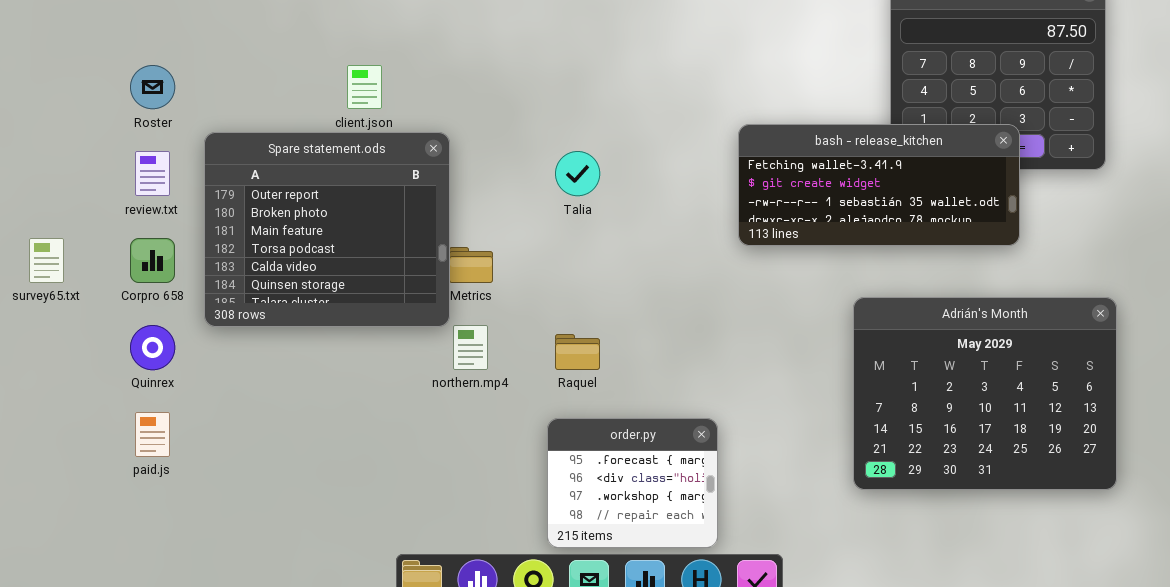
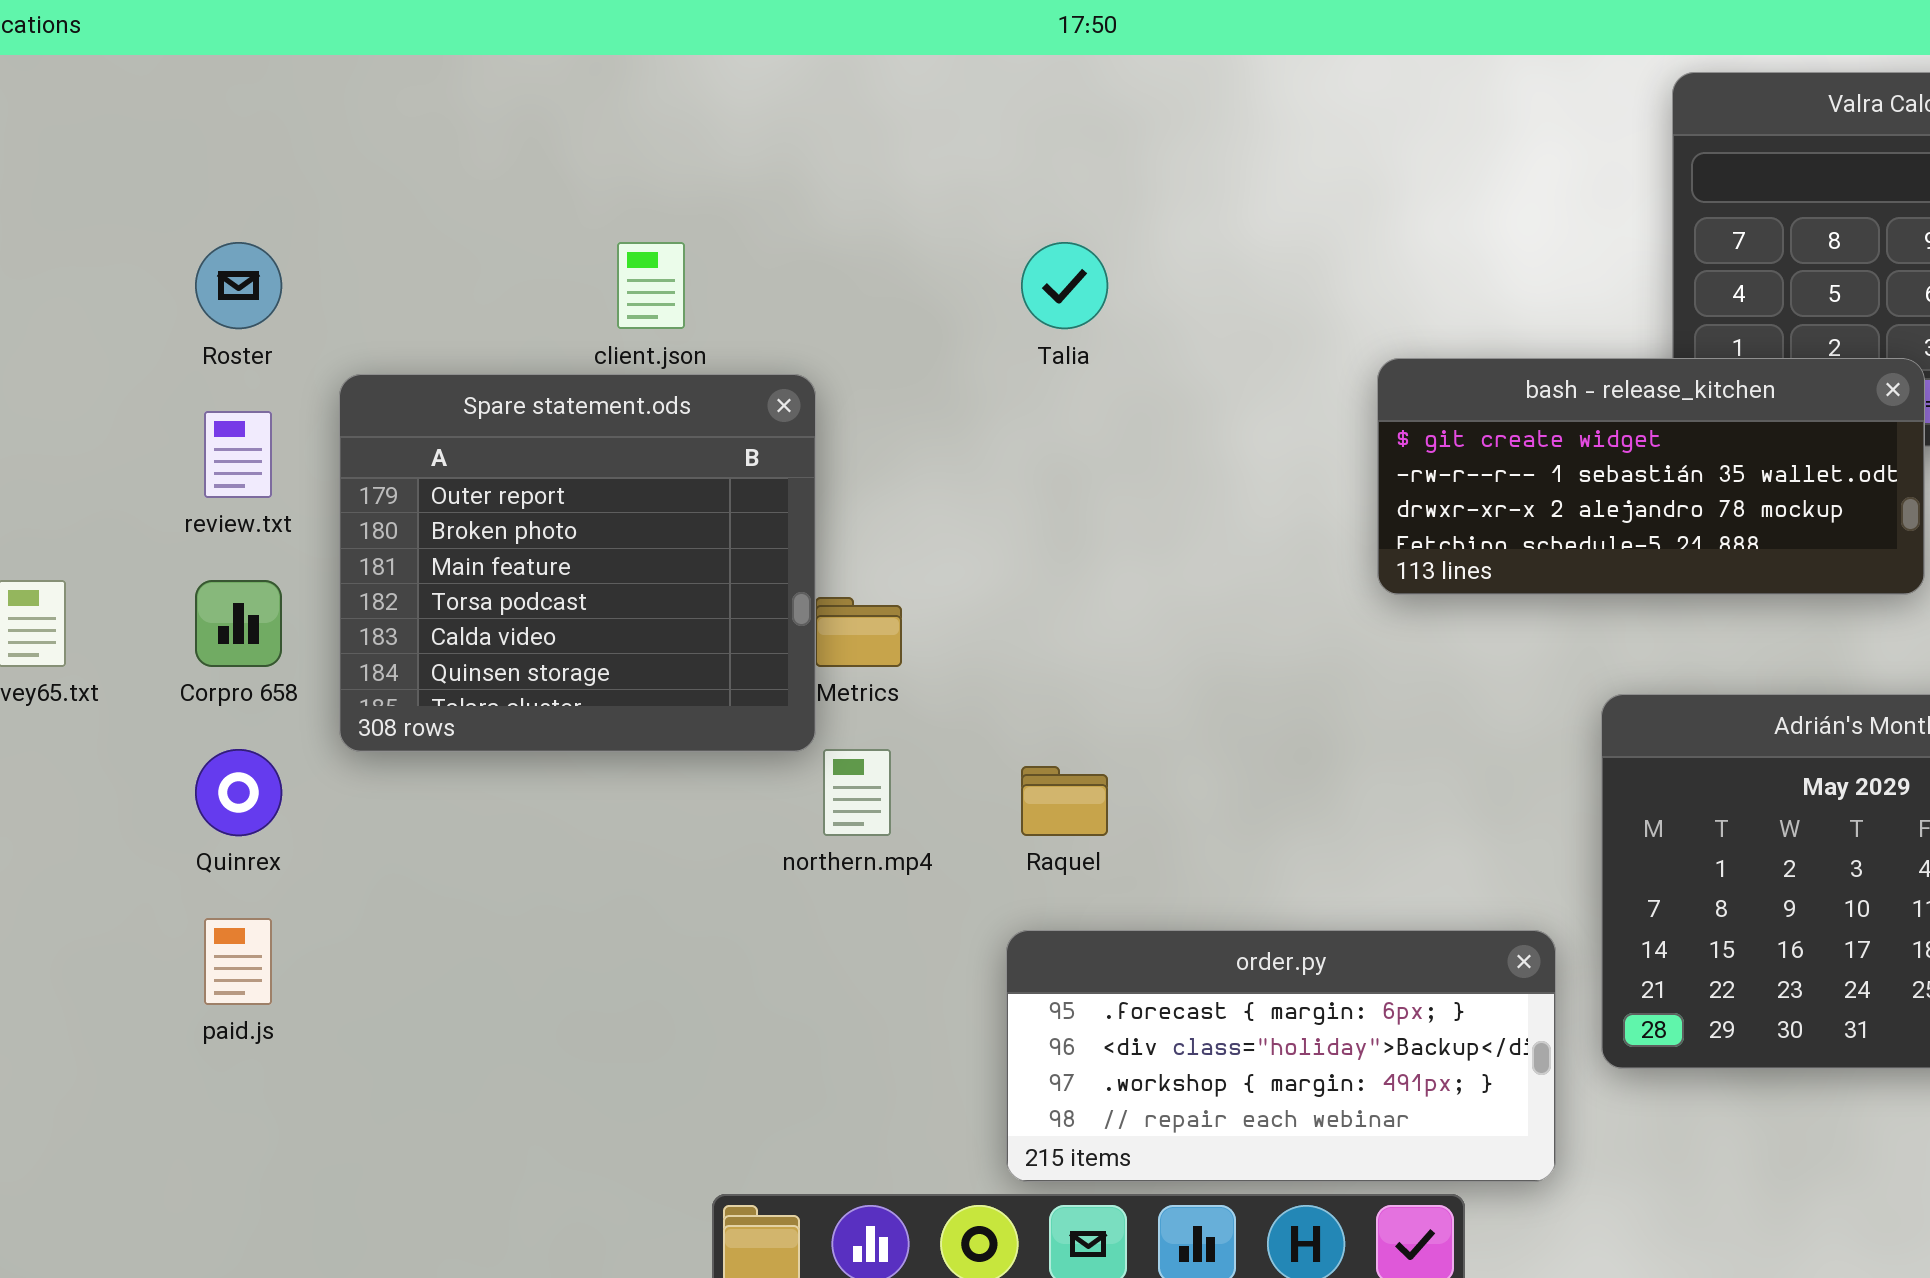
bash - release_kitchen: [738,124,1020,246] -> [1377,358,1925,595], scrolled down 1 row
Talia: [555,151,600,196] -> [1021,242,1108,329], moved
order.py: [547,418,718,548] -> [1006,930,1556,1182], resized

